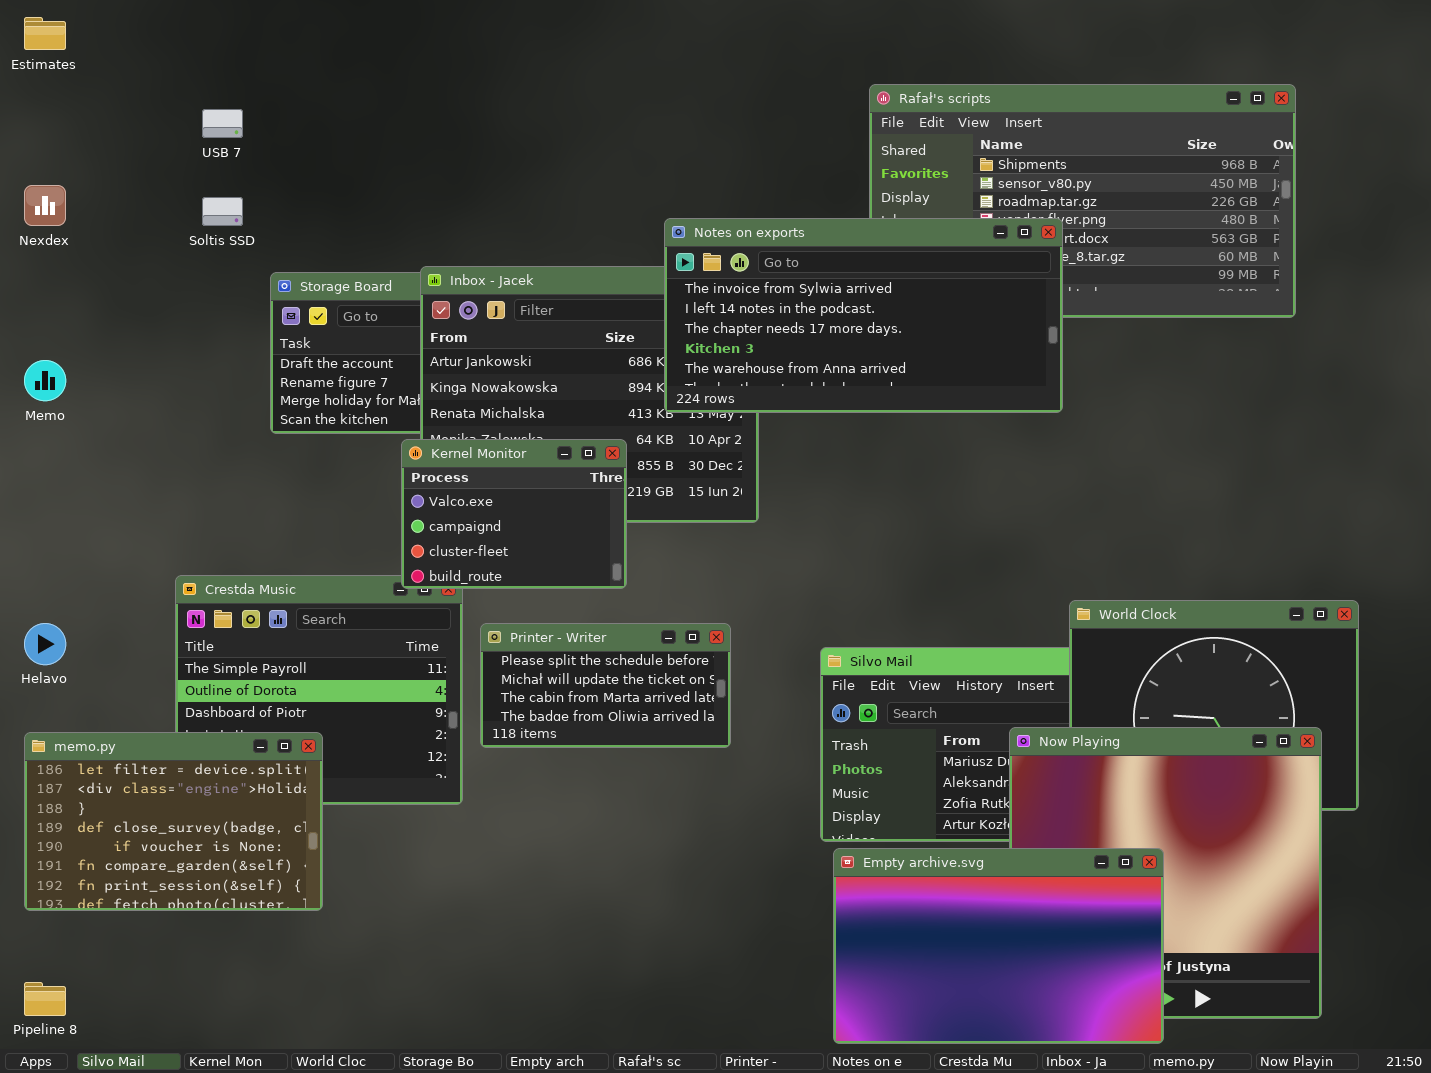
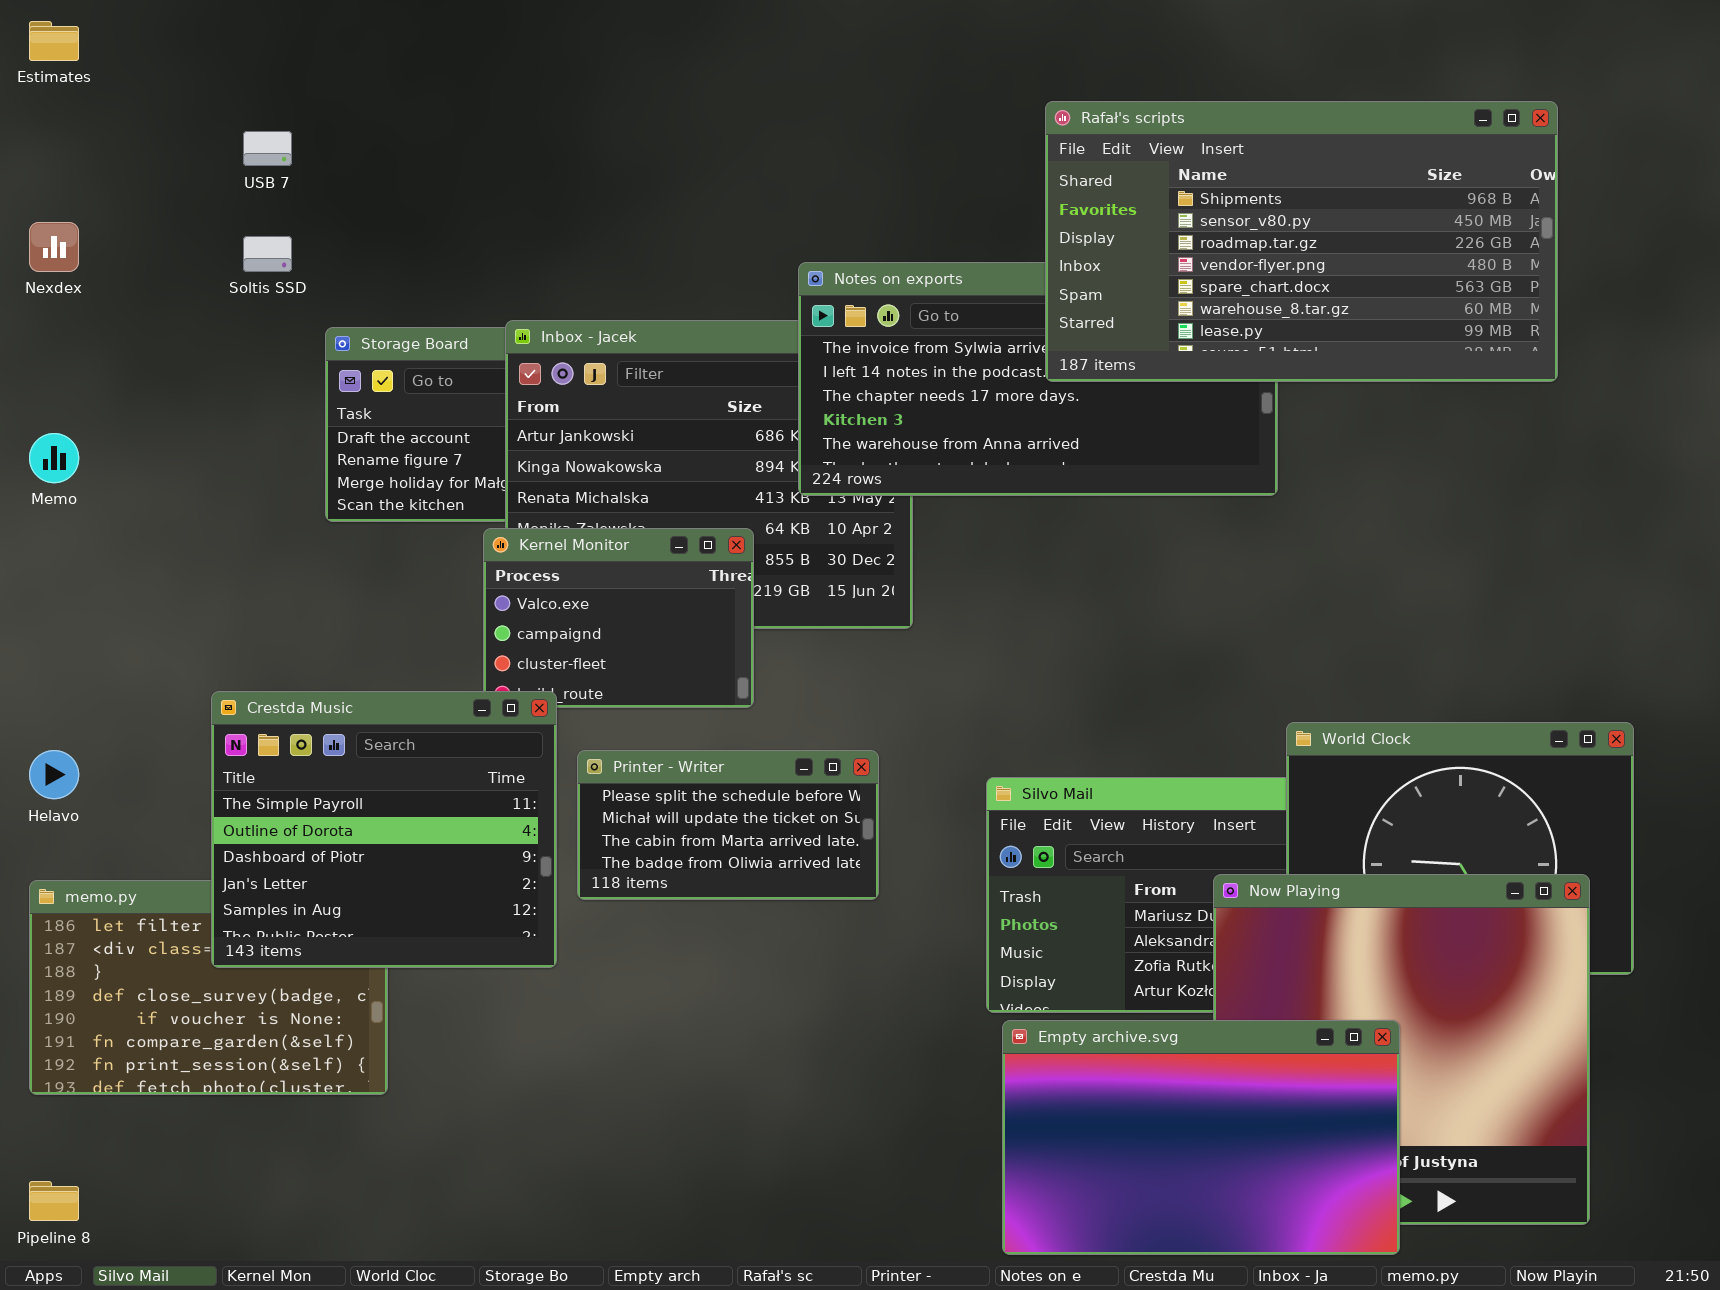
Rafał's scripts: [869,84,1296,318] -> [1045,101,1558,382], raised
Crestda Music: [175,575,463,805] -> [211,691,557,968], raised

